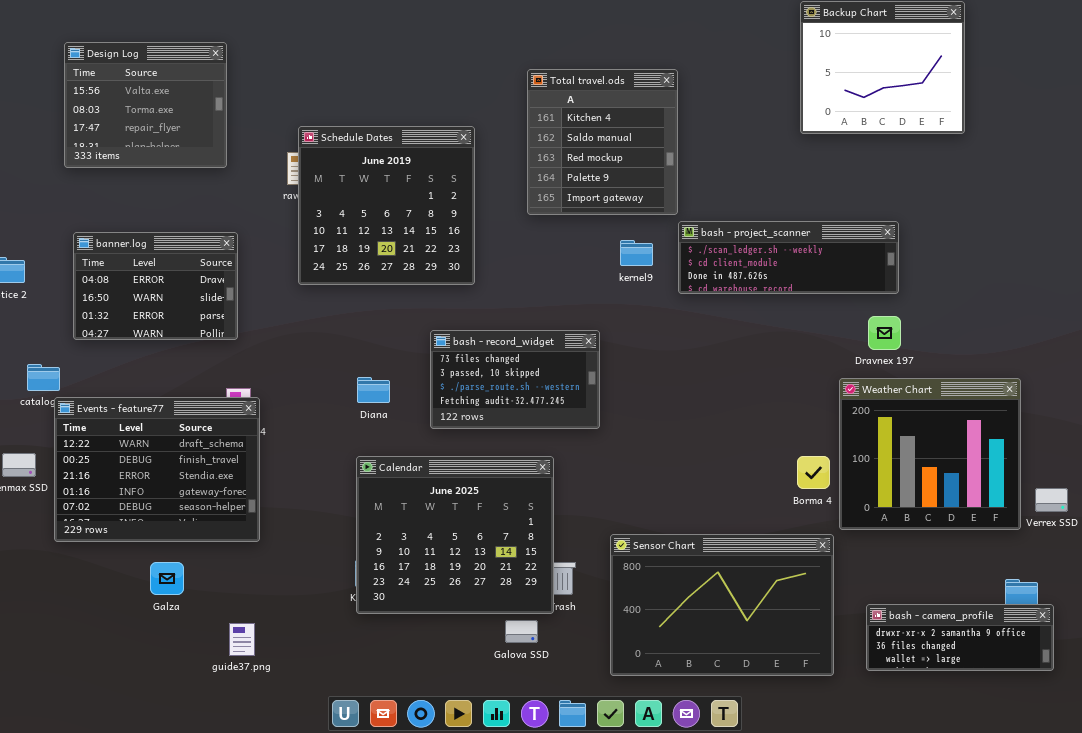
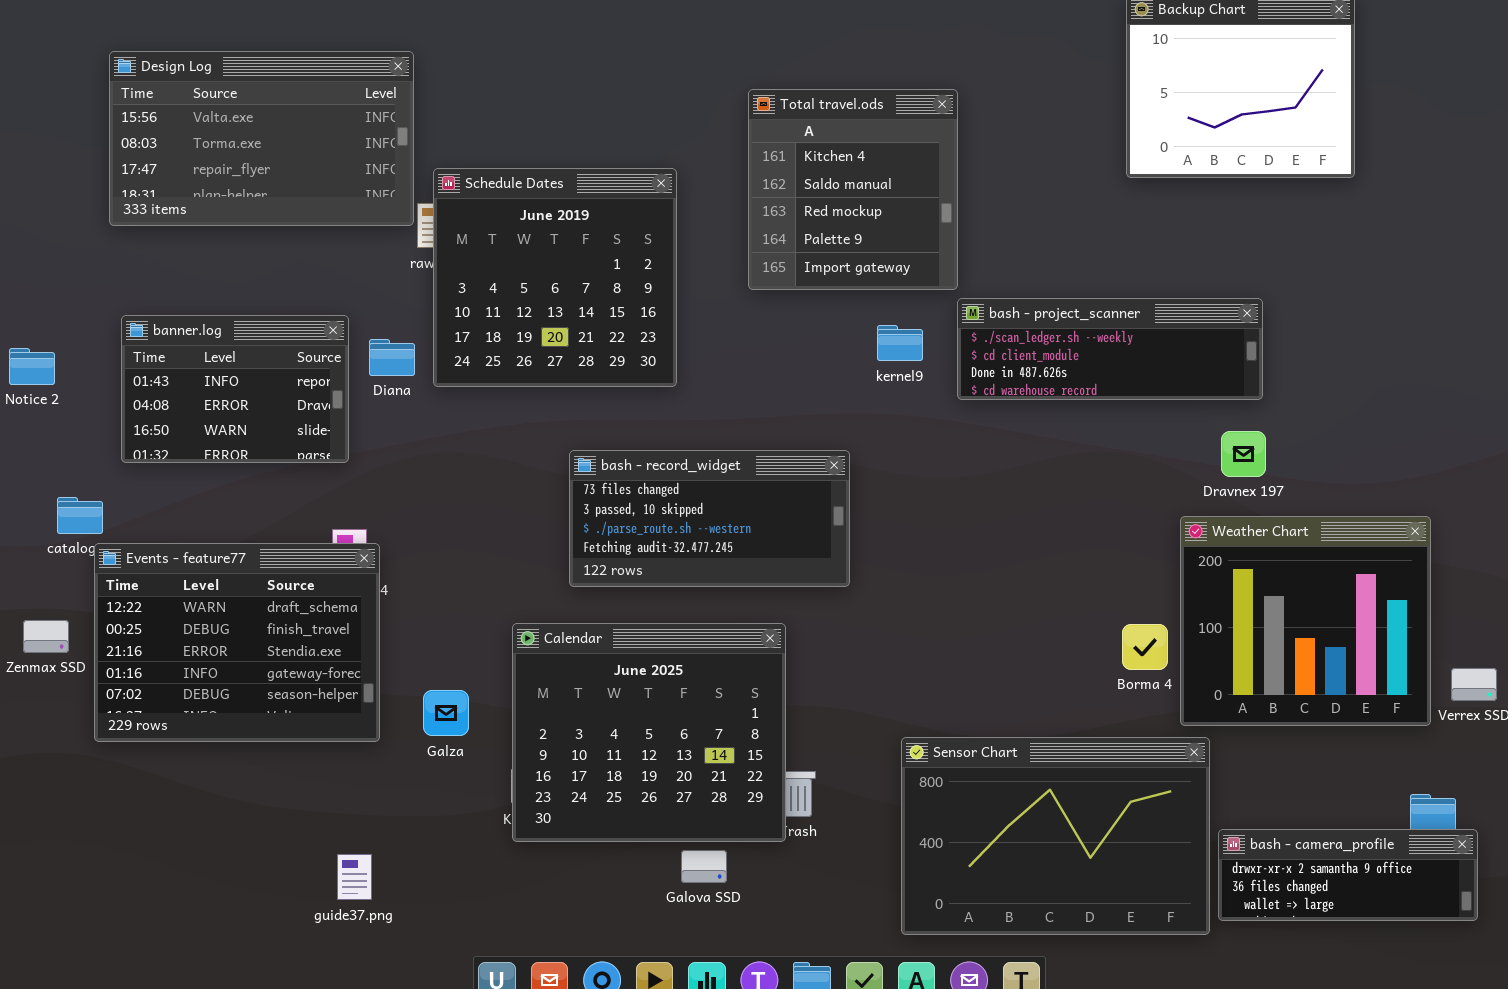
Design Log: [64,42,227,168] -> [109,51,414,226], resized
banner.log: [73,232,238,340] -> [121,315,349,463], scrolled up 1 row
bash - record_widget: [430,330,600,429] -> [569,450,850,587], resized
Diana: [357,377,390,403] -> [369,339,415,376], moved
Sensor Chart: [610,534,834,676] -> [901,737,1210,935], moved
Galza: [150,562,184,595] -> [423,690,469,736], moved
Galova SSD: [505,620,538,643] -> [681,850,727,883], moved

